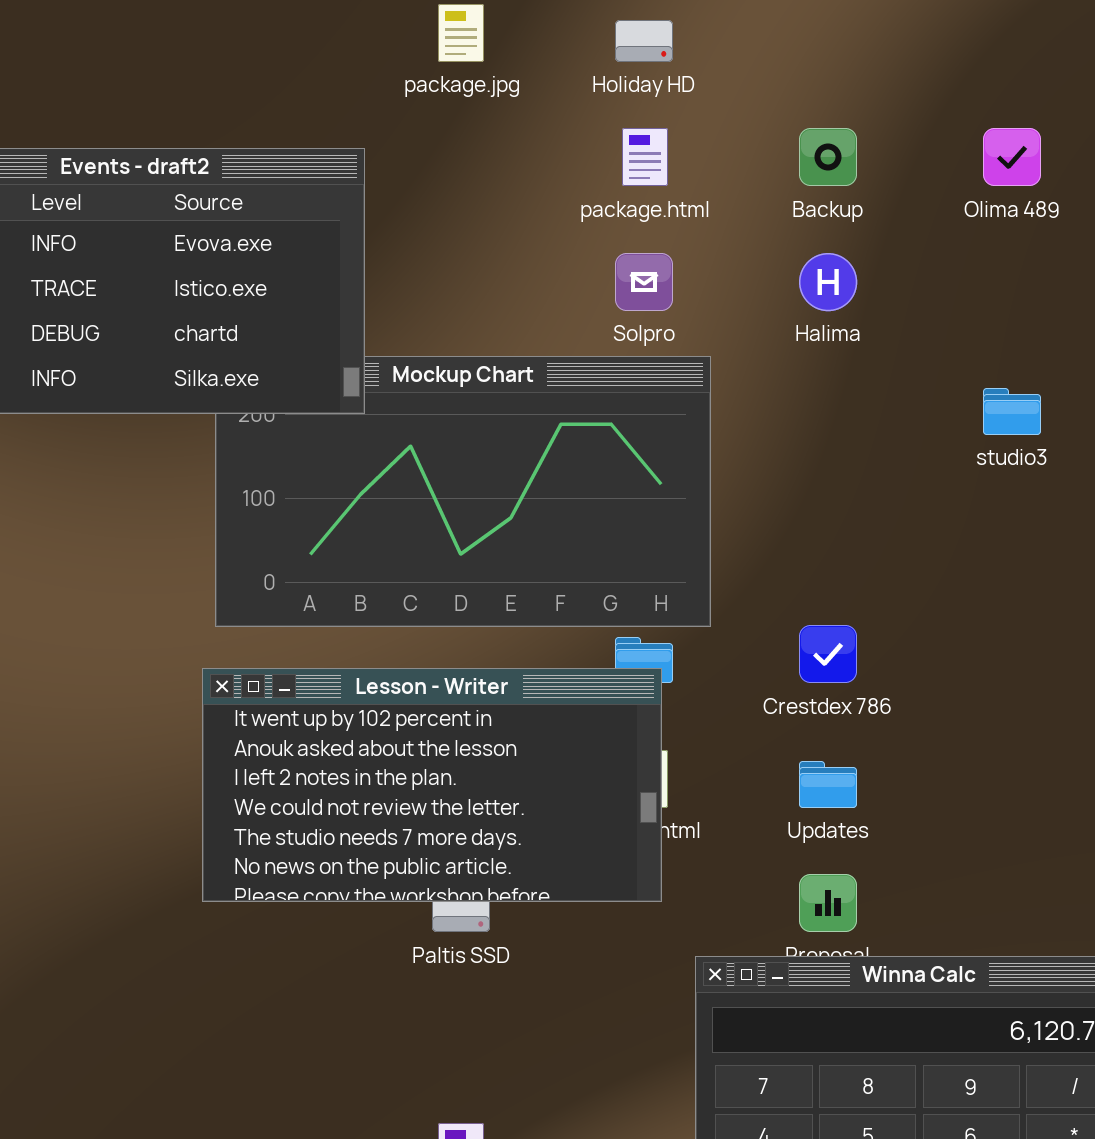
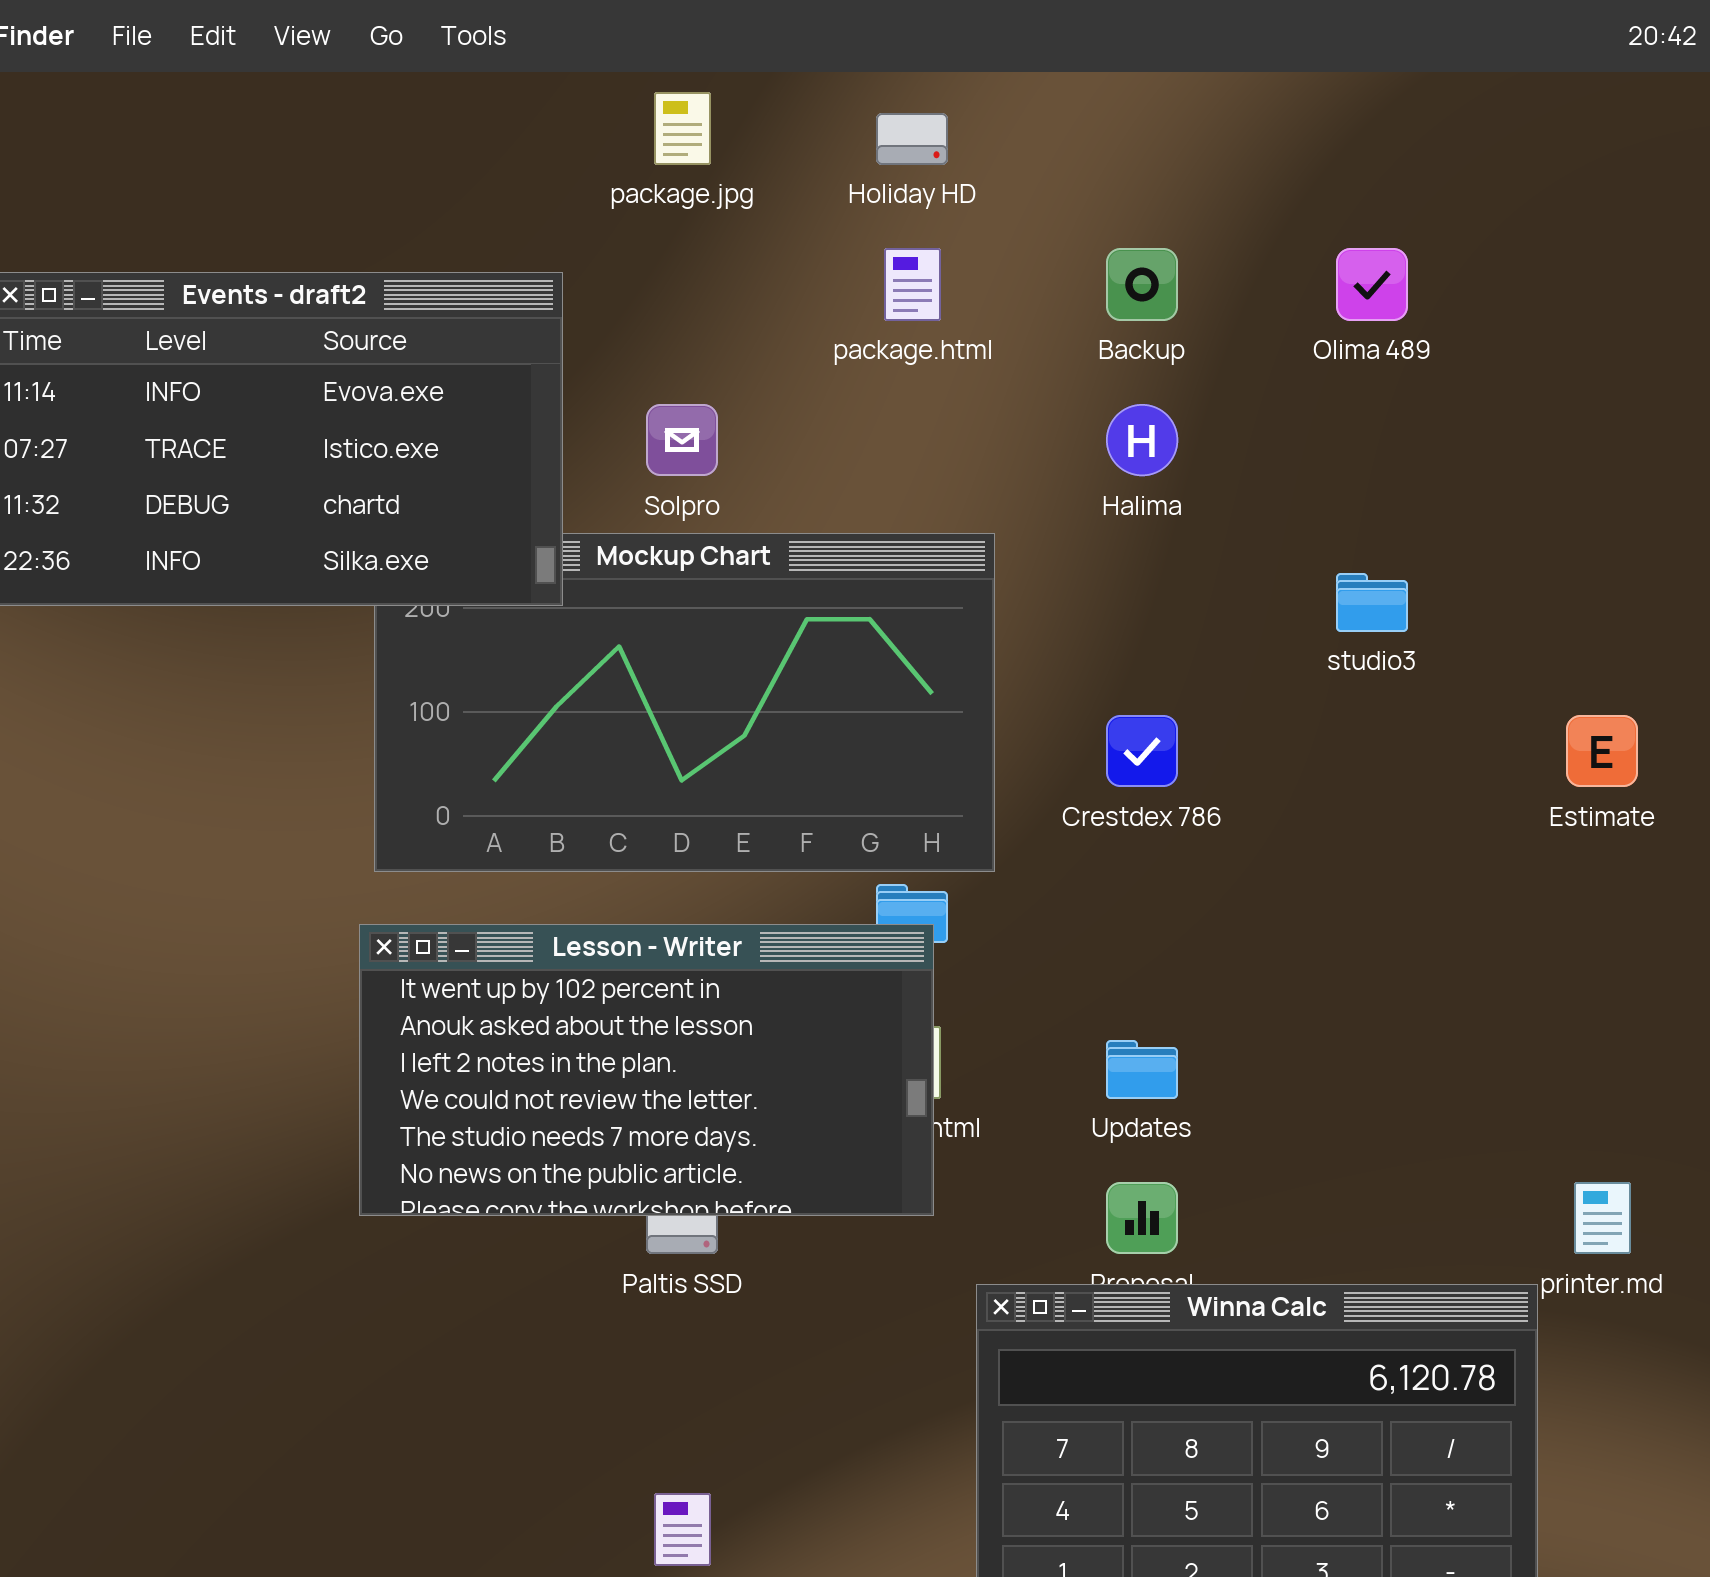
Solpro: [615,253,673,311] -> [646,404,718,476], moved
Crestdex 786: [799,625,857,683] -> [1106,715,1178,787], moved

